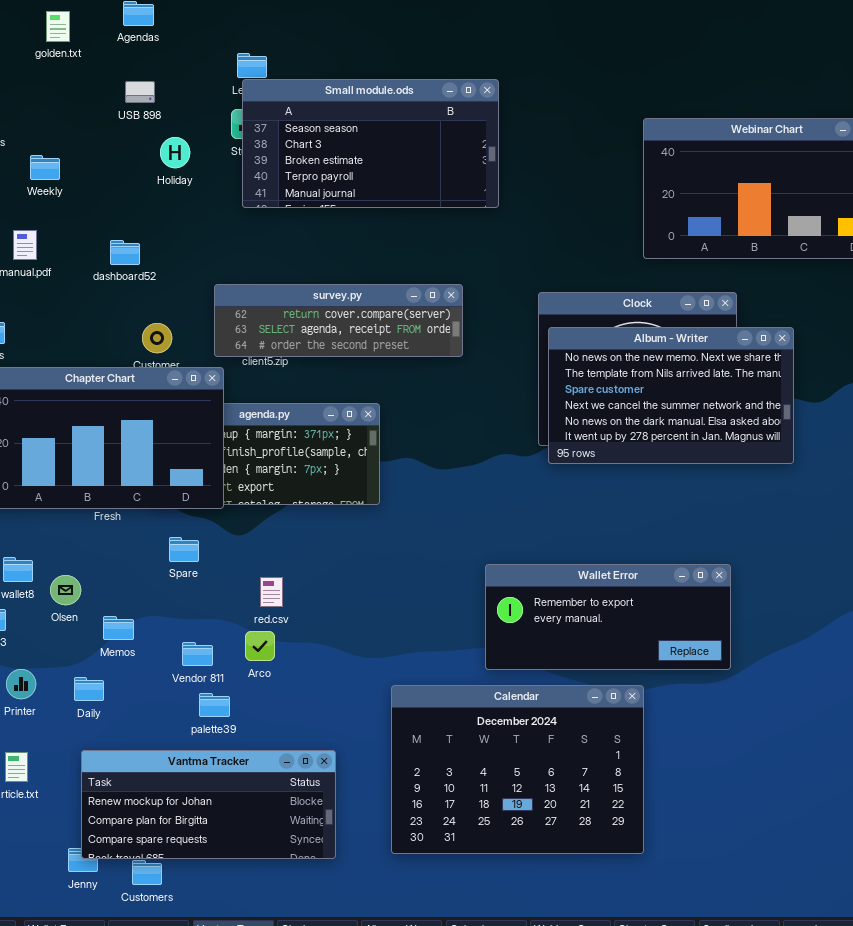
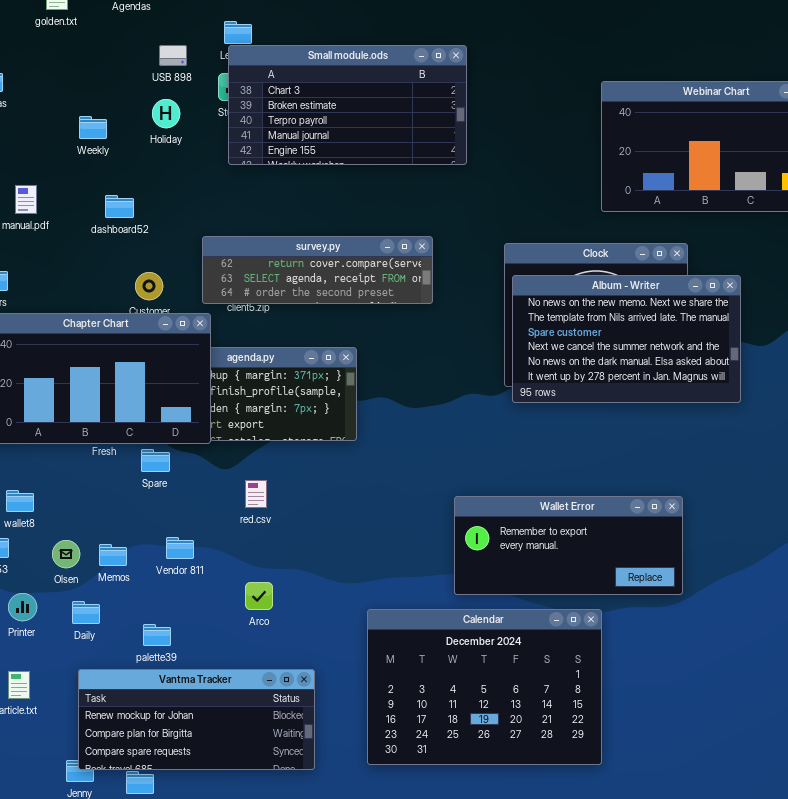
Small module.ods: [242,79,499,208] -> [228,45,467,165], scrolled down 1 row
USB 898: [125,81,155,103] -> [159,45,187,66], moved
Weekly: [30,155,60,180] -> [79,116,107,139], moved
Spare: [169,537,199,562] -> [141,449,170,472], moved
Olsen: [50,575,81,605] -> [52,540,80,568], moved
red.csv: [260,577,283,607] -> [245,480,267,508], moved
Arco: [245,631,275,661] -> [245,582,273,610], moved
Vendor 811: [182,642,213,666] -> [166,537,194,559], moved
palette39: [199,693,230,717] -> [143,624,171,646], moved

